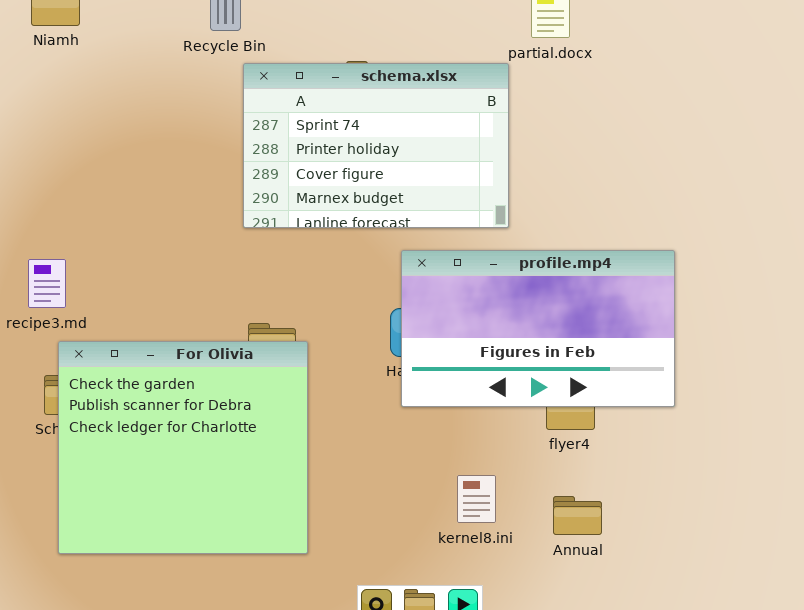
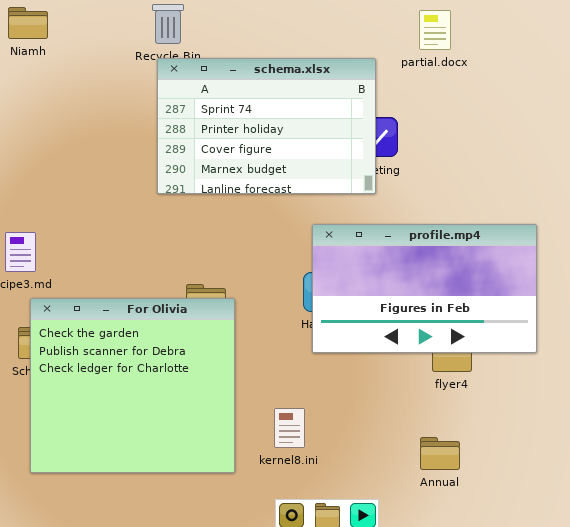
schema.xlsx: [243,63,509,228] -> [157,58,376,194], moved
kernel8.ini: [457,475,496,523] -> [274,408,305,448], moved
Annual: [553,496,602,535] -> [420,437,460,470], moved

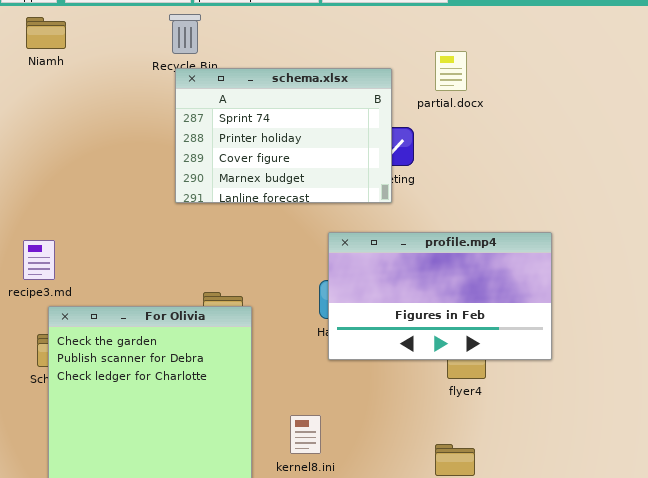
partial.docx: [419,10,451,50] -> [435,51,467,91], moved

